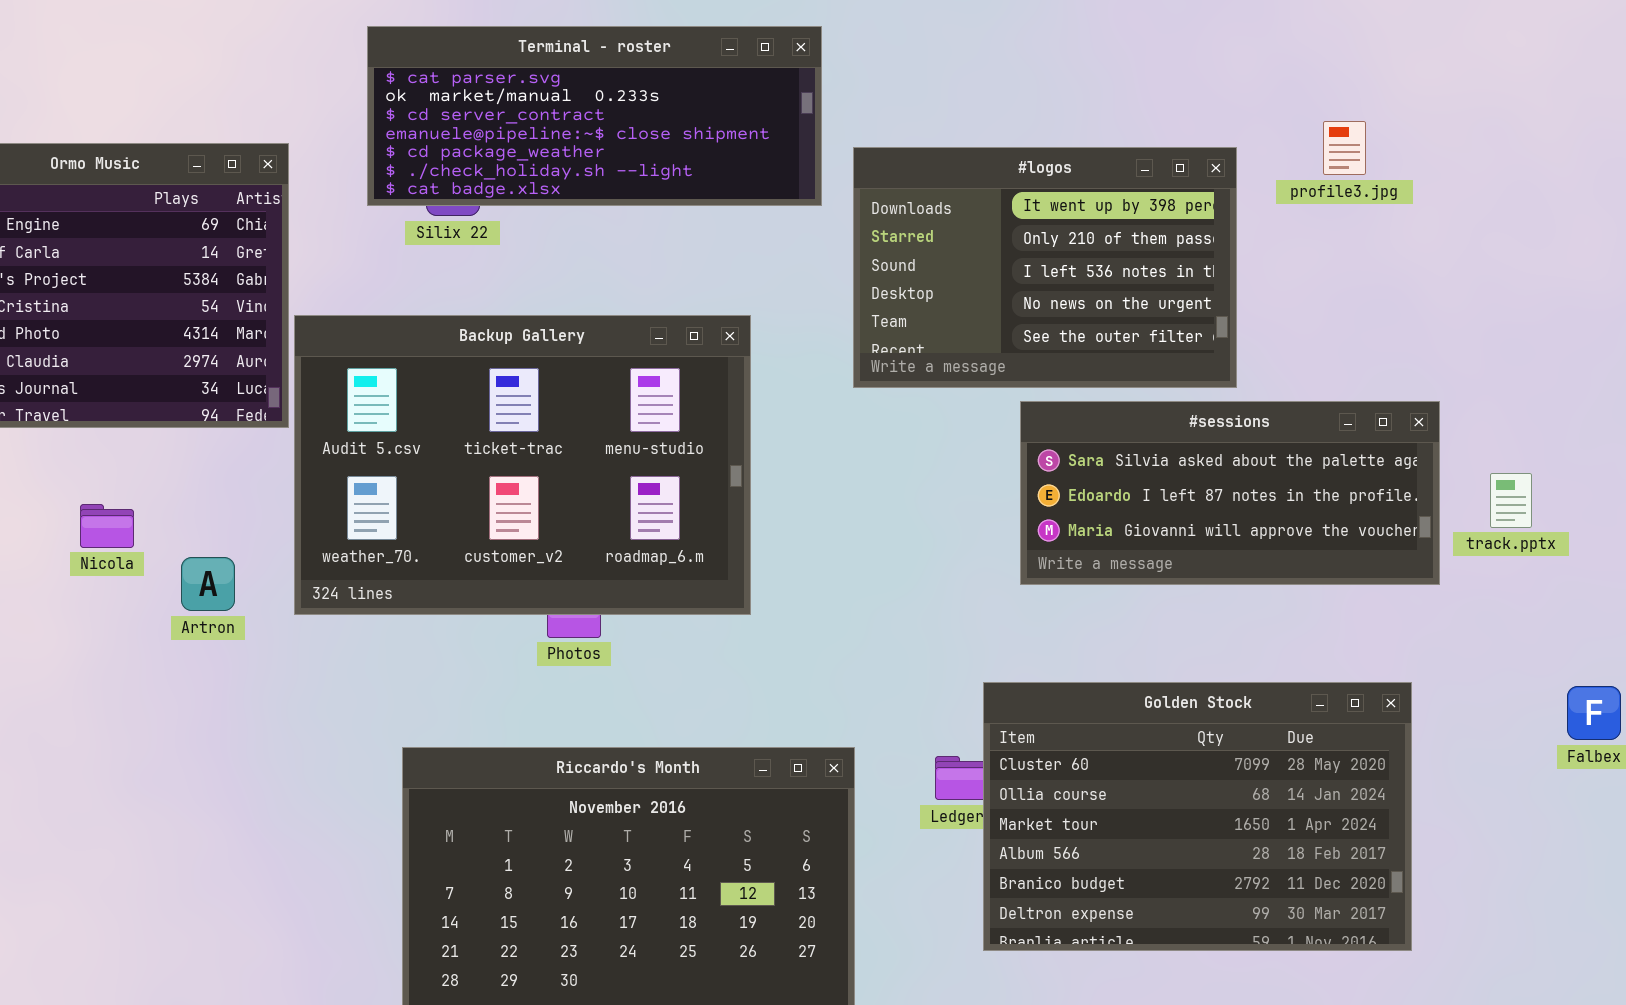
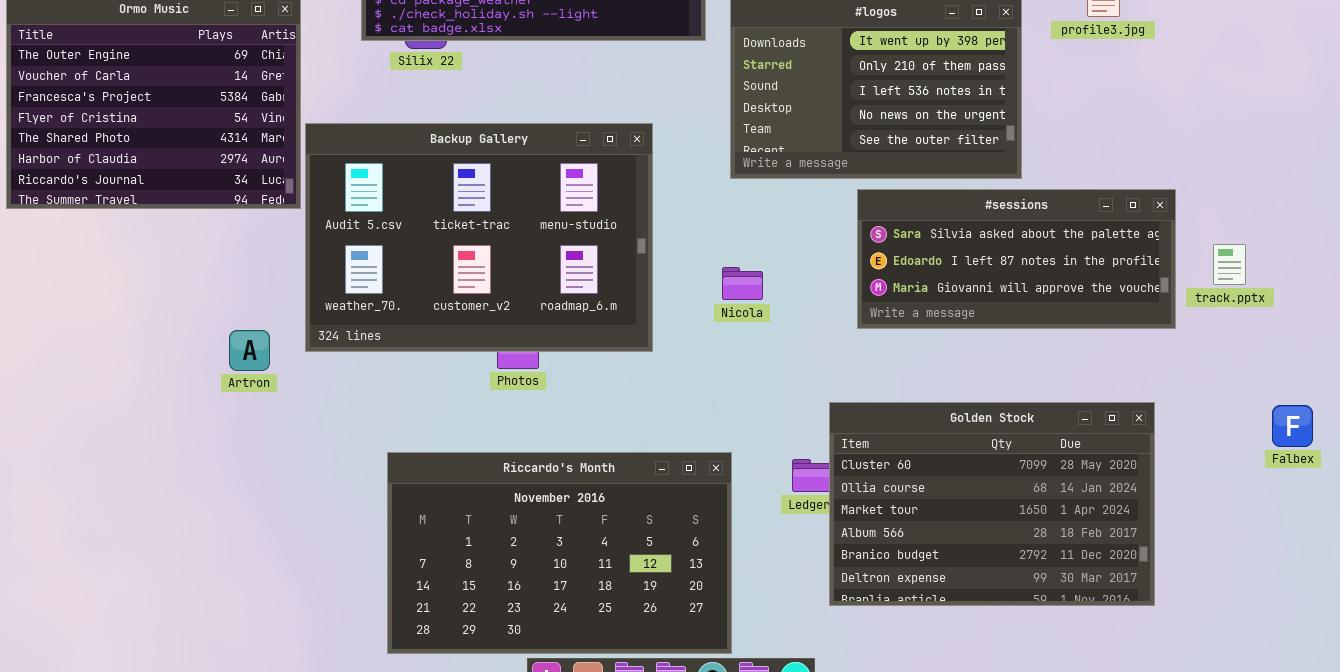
Nicola: [80,504,134,548] -> [722,267,763,300], moved
Artron: [181,557,235,611] -> [229,330,270,371], moved

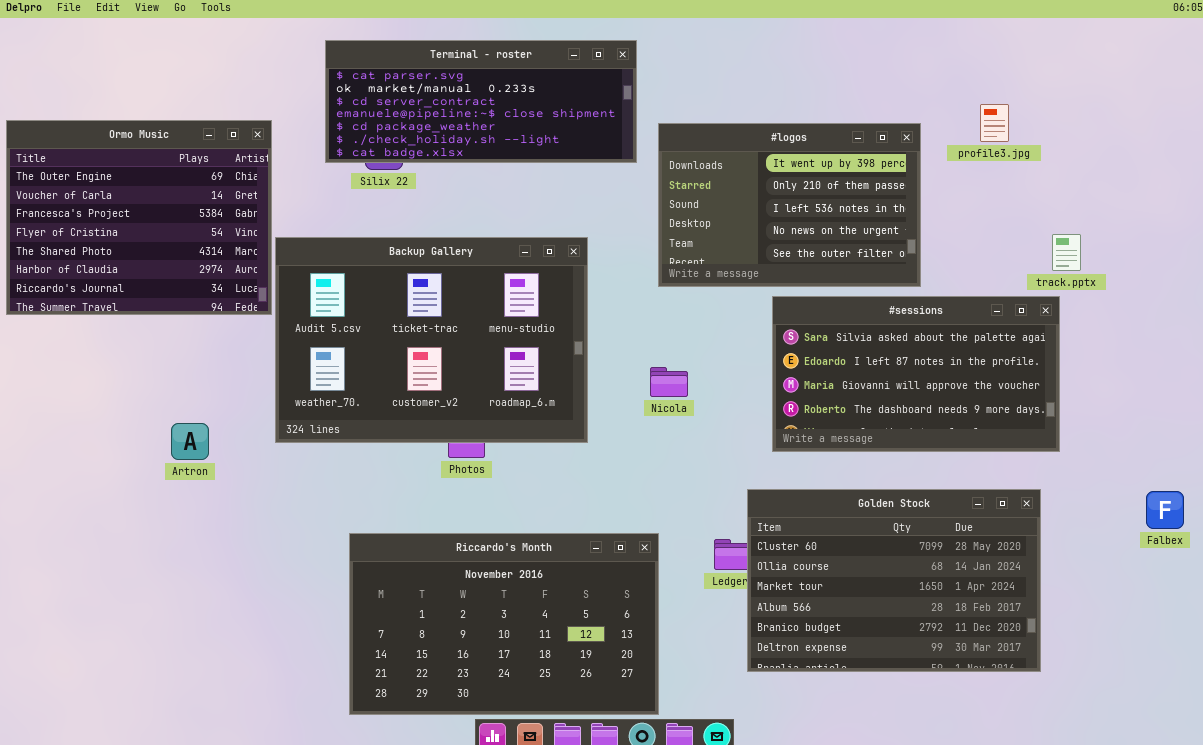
#sessions: [857,189,1176,329] -> [772,296,1060,452], resized
track.pptx: [1213,244,1246,285] -> [1052,234,1081,271], moved
Artron: [229,330,270,371] -> [171,423,209,460], moved

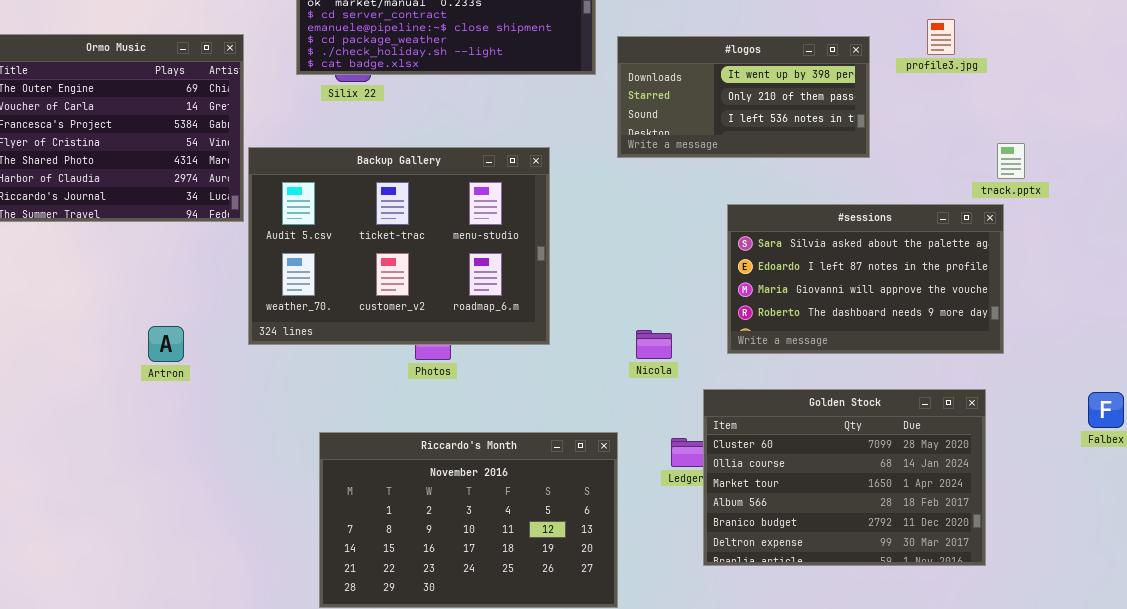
#logos: [658,123,921,287] -> [617,36,870,158], resized
Nicola: [650,367,688,397] -> [636,330,672,359], moved

